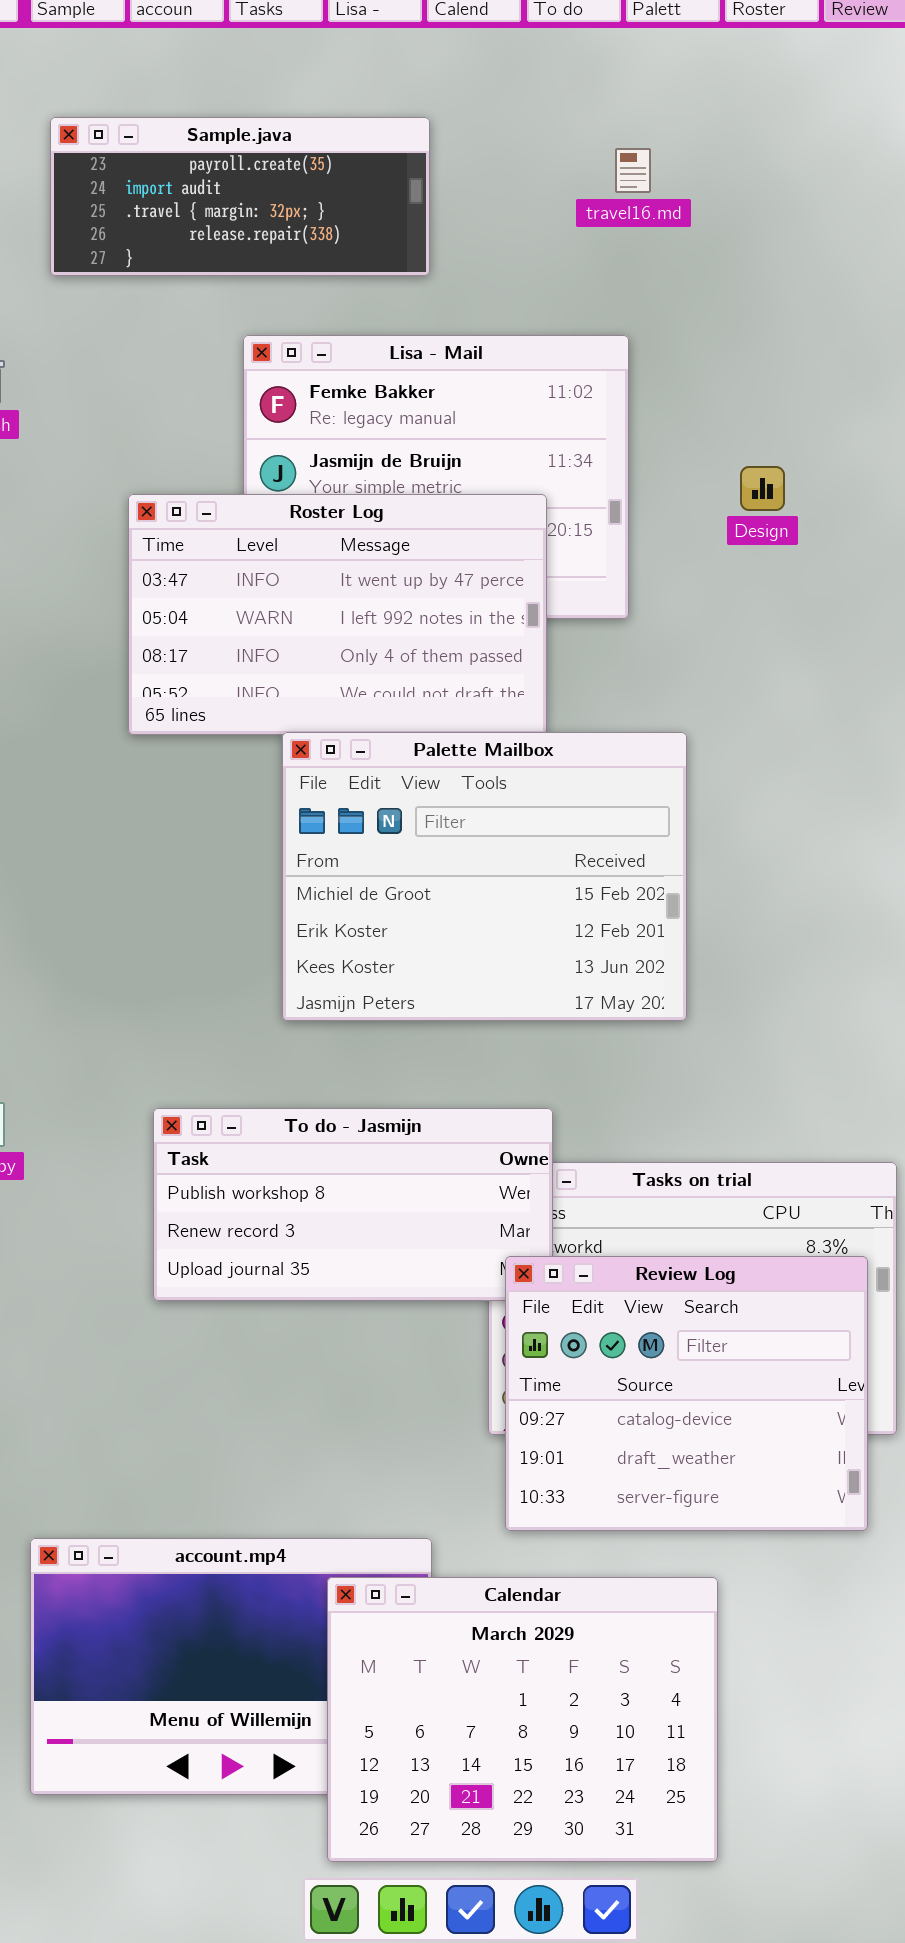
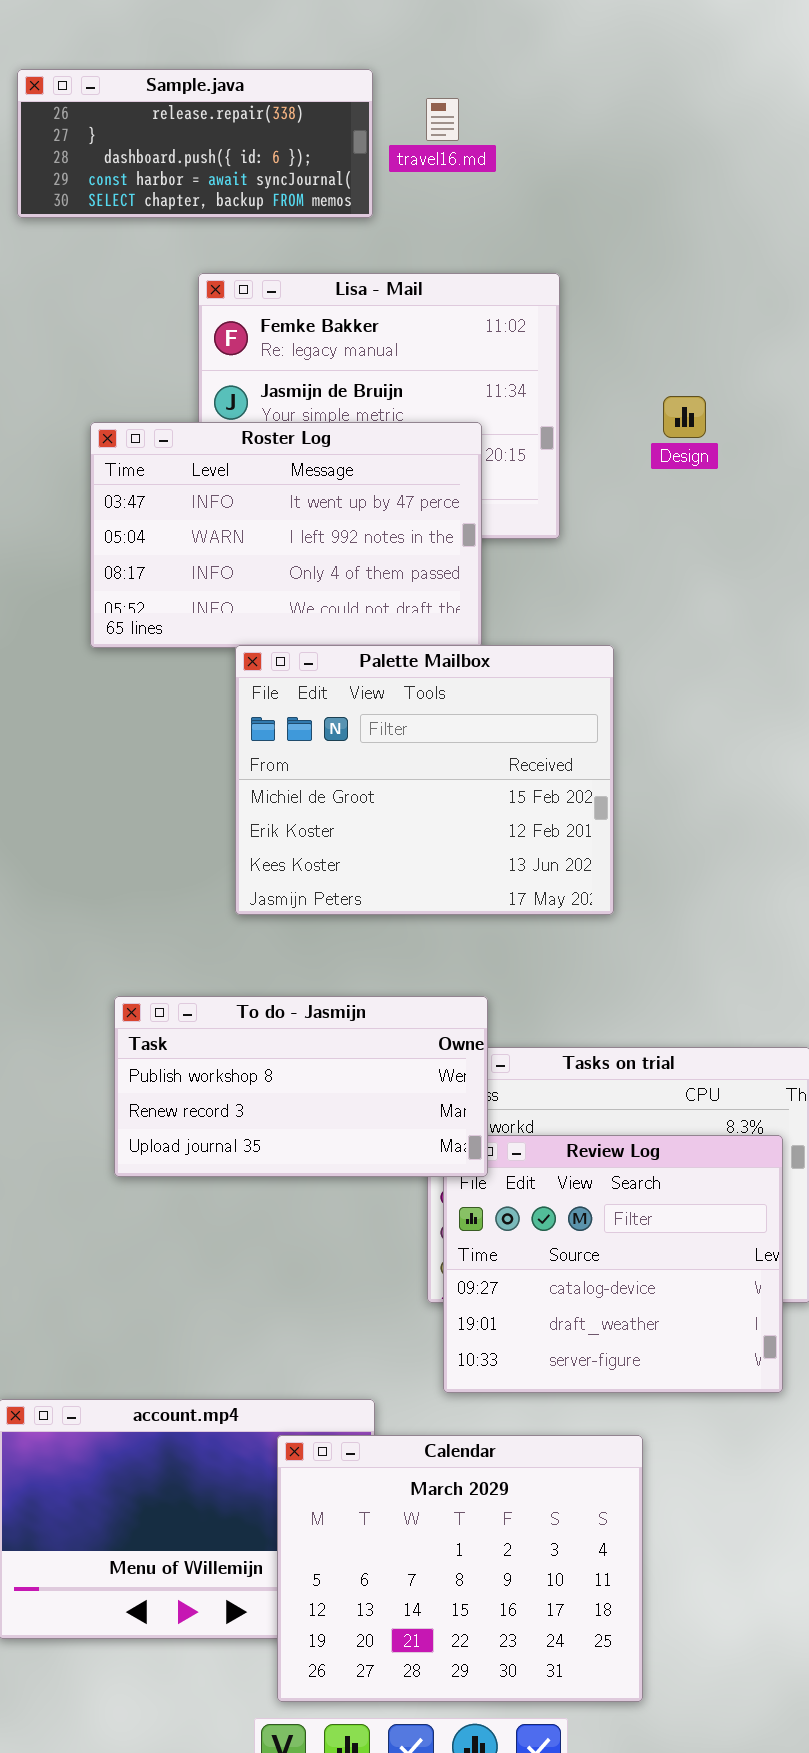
Sample.java: [50,117,430,276] -> [17,69,373,218], scrolled down 3 rows
travel16.md: [615,148,651,193] -> [426,98,459,141], moved
To do - Jasmijn: [153,1108,553,1301] -> [114,996,488,1177], raised

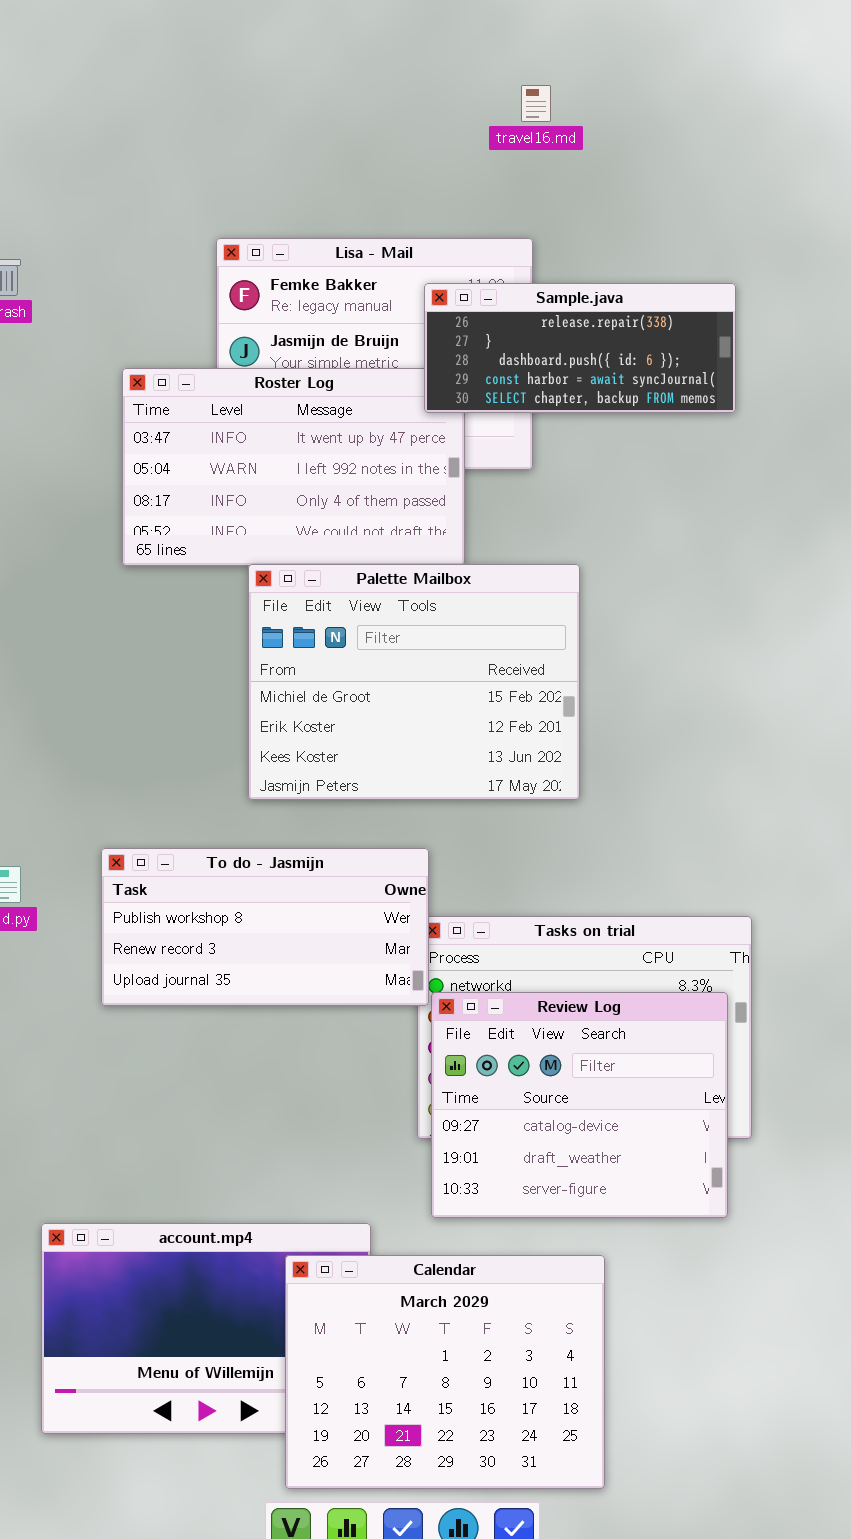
Sample.java: [17,69,373,218] -> [424,283,736,413], moved
travel16.md: [426,98,459,141] -> [521,85,551,122], moved
To do - Jasmijn: [114,996,488,1177] -> [101,848,429,1006], moved

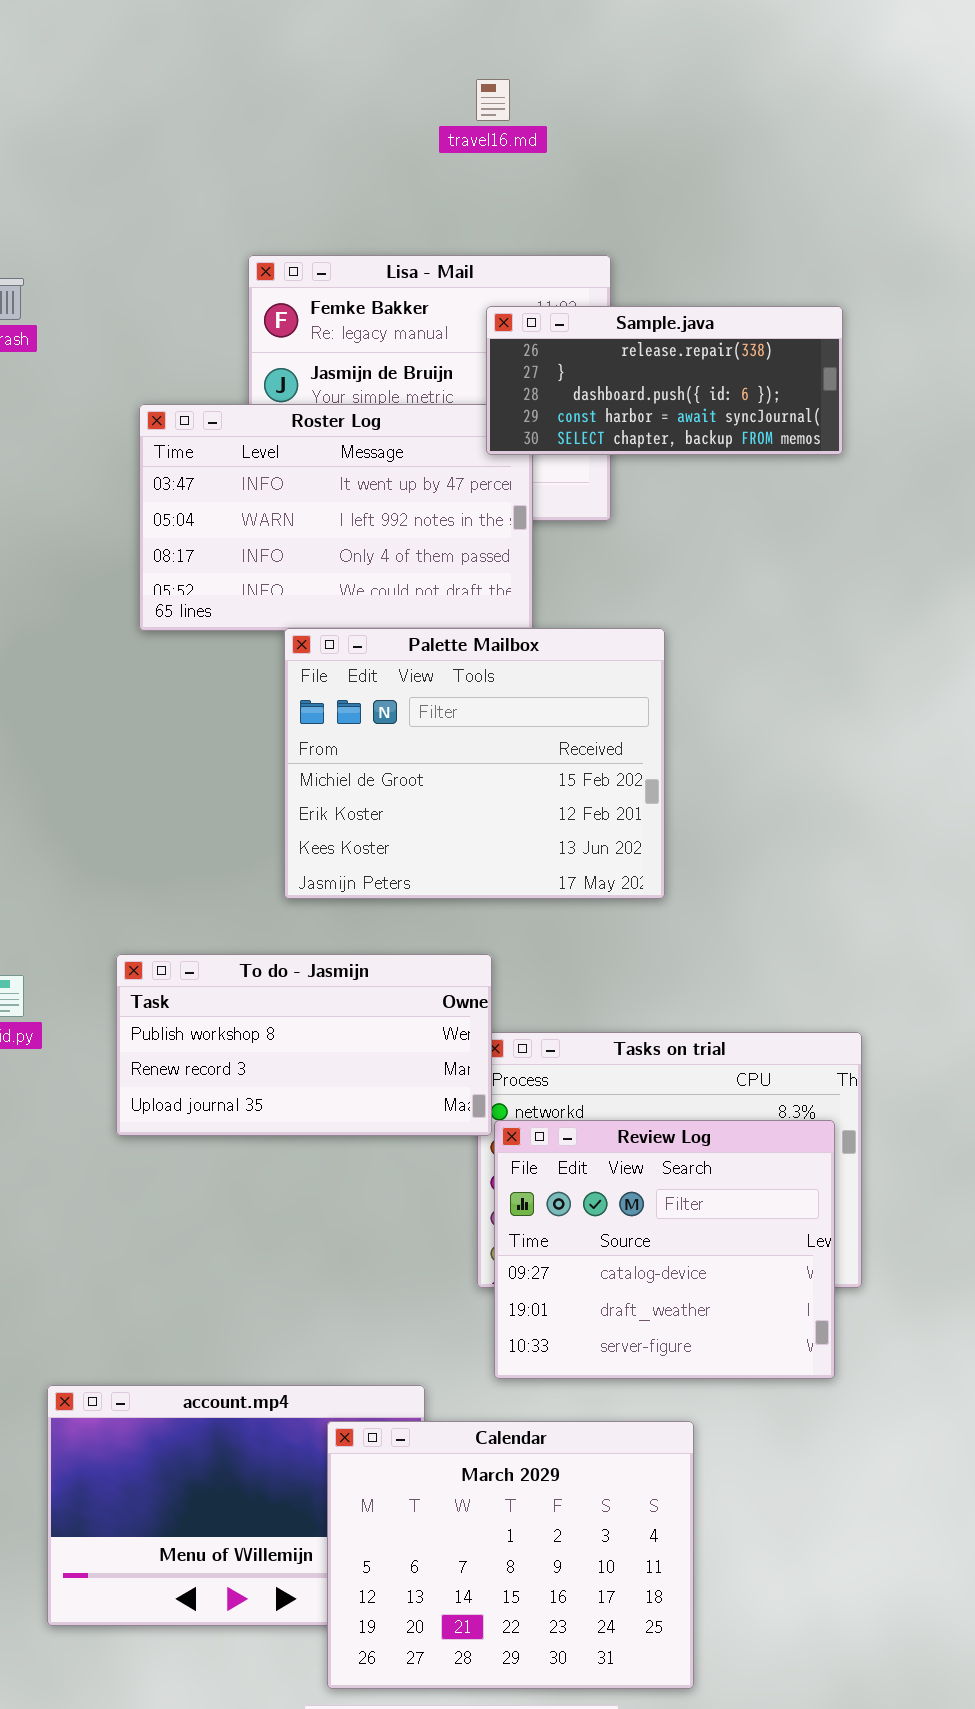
travel16.md: [521,85,551,122] -> [476,79,510,121], moved

